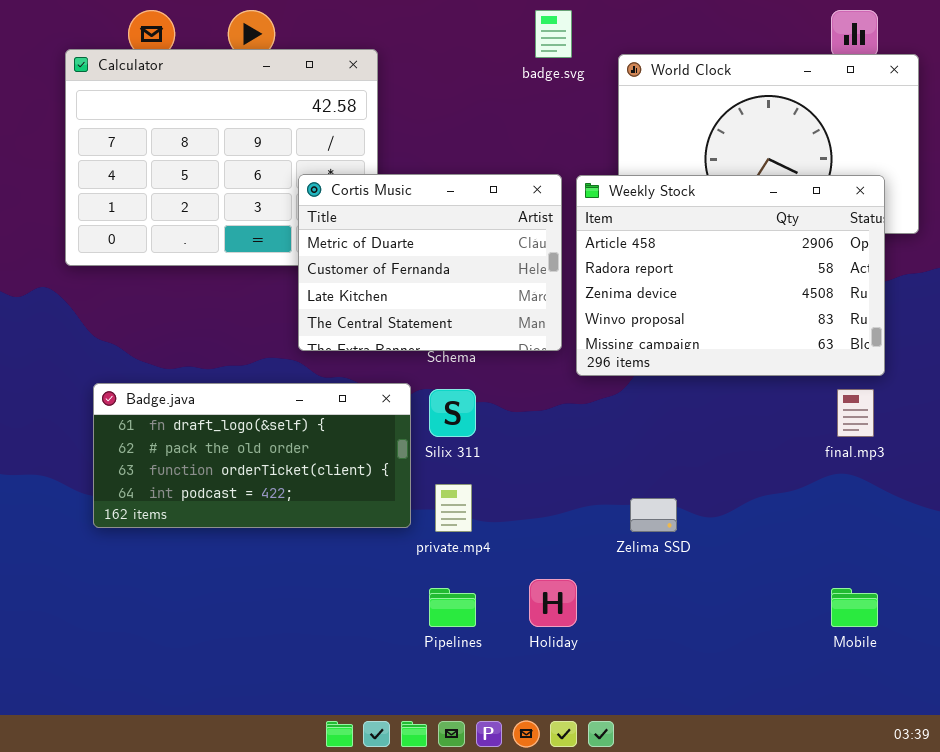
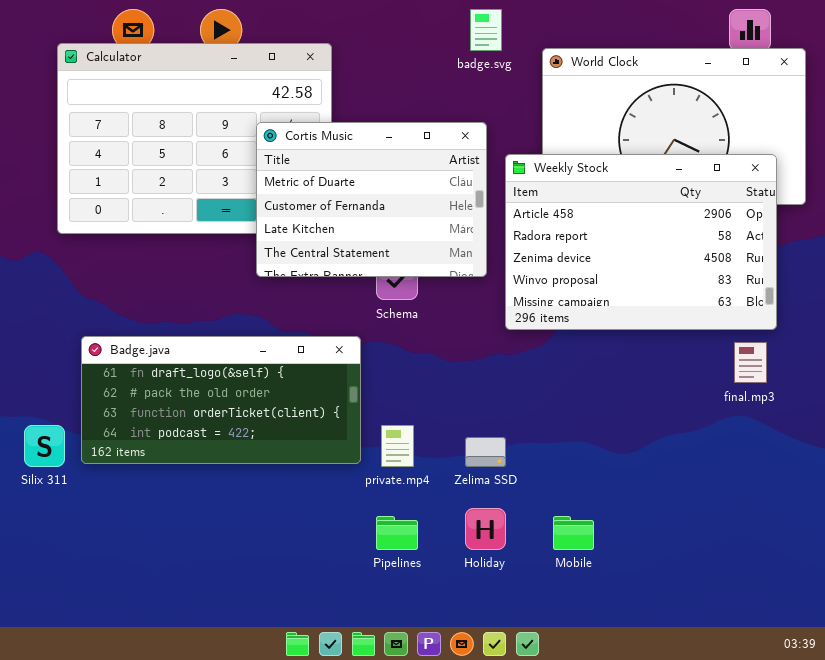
Cortis Music: [298,174,562,351] -> [256,122,487,277], moved
Silix 311: [429,389,476,437] -> [24,425,65,467], moved
Zelima SSD: [630,498,677,532] -> [465,437,506,467], moved
Mobile: [831,588,878,627] -> [553,516,594,550], moved

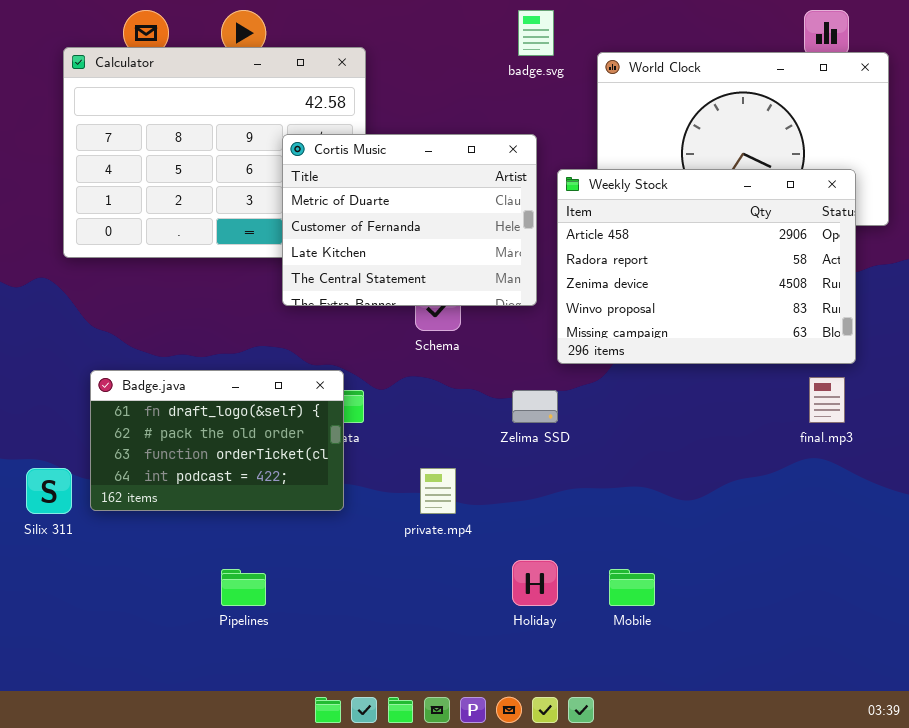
Badge.java: [81,336,361,464] -> [90,370,344,511], resized
Zelima SSD: [465,437,506,467] -> [512,390,558,423], moved
Pipelines: [376,516,418,550] -> [221,569,266,606], moved

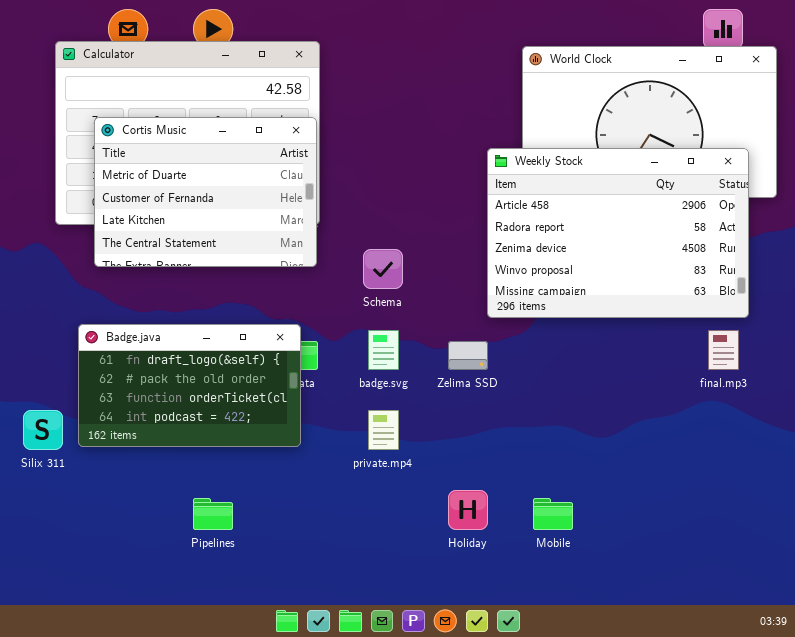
badge.svg: [518,10,554,56] -> [368,330,399,370], moved
Cortis Music: [282,134,537,306] -> [94,117,317,267], moved

